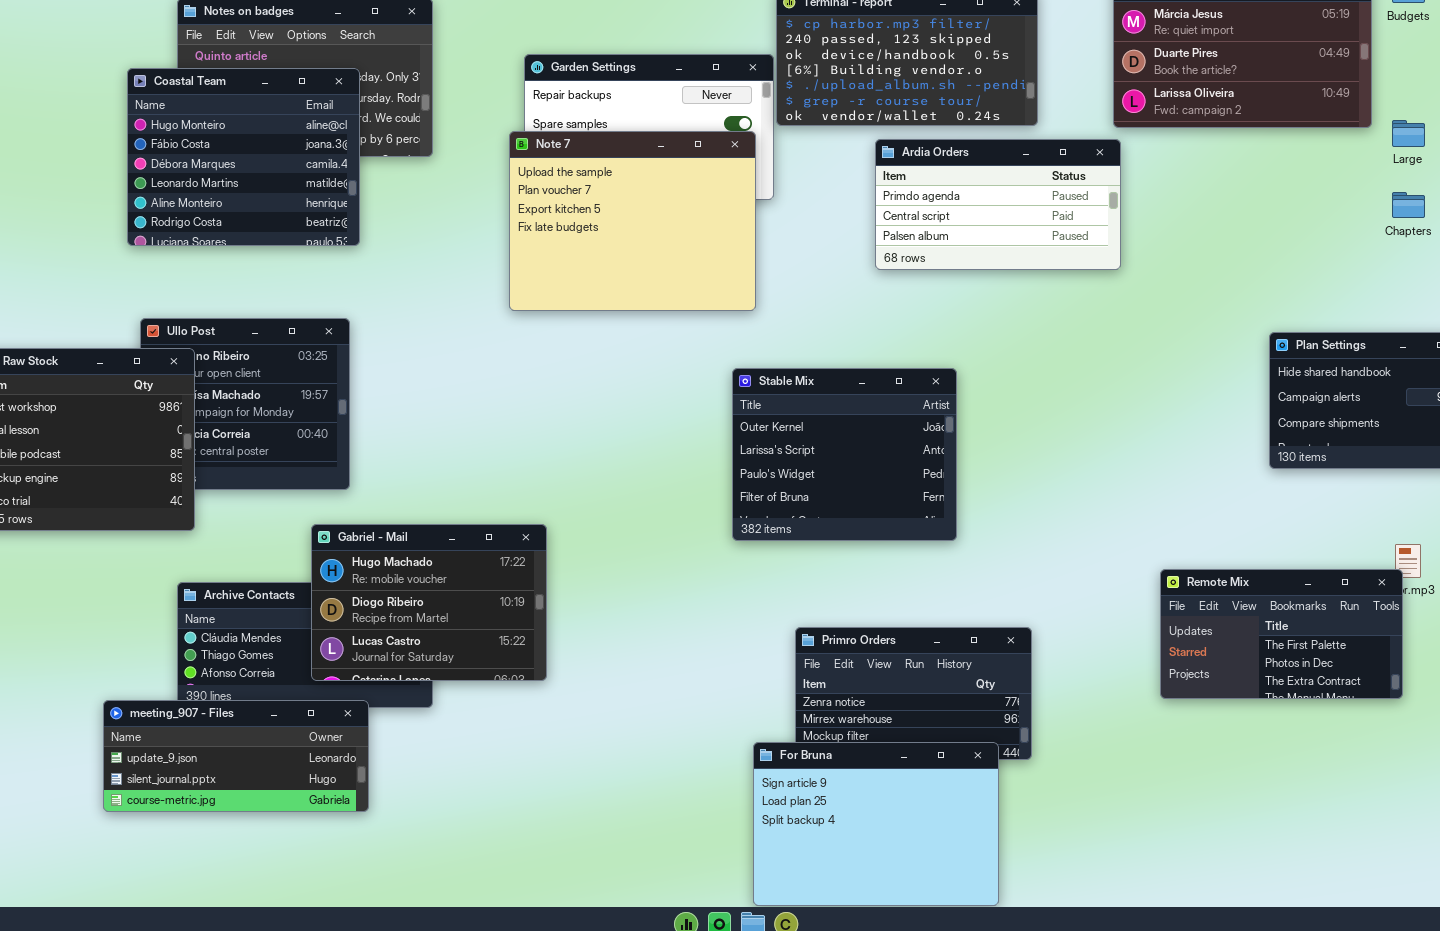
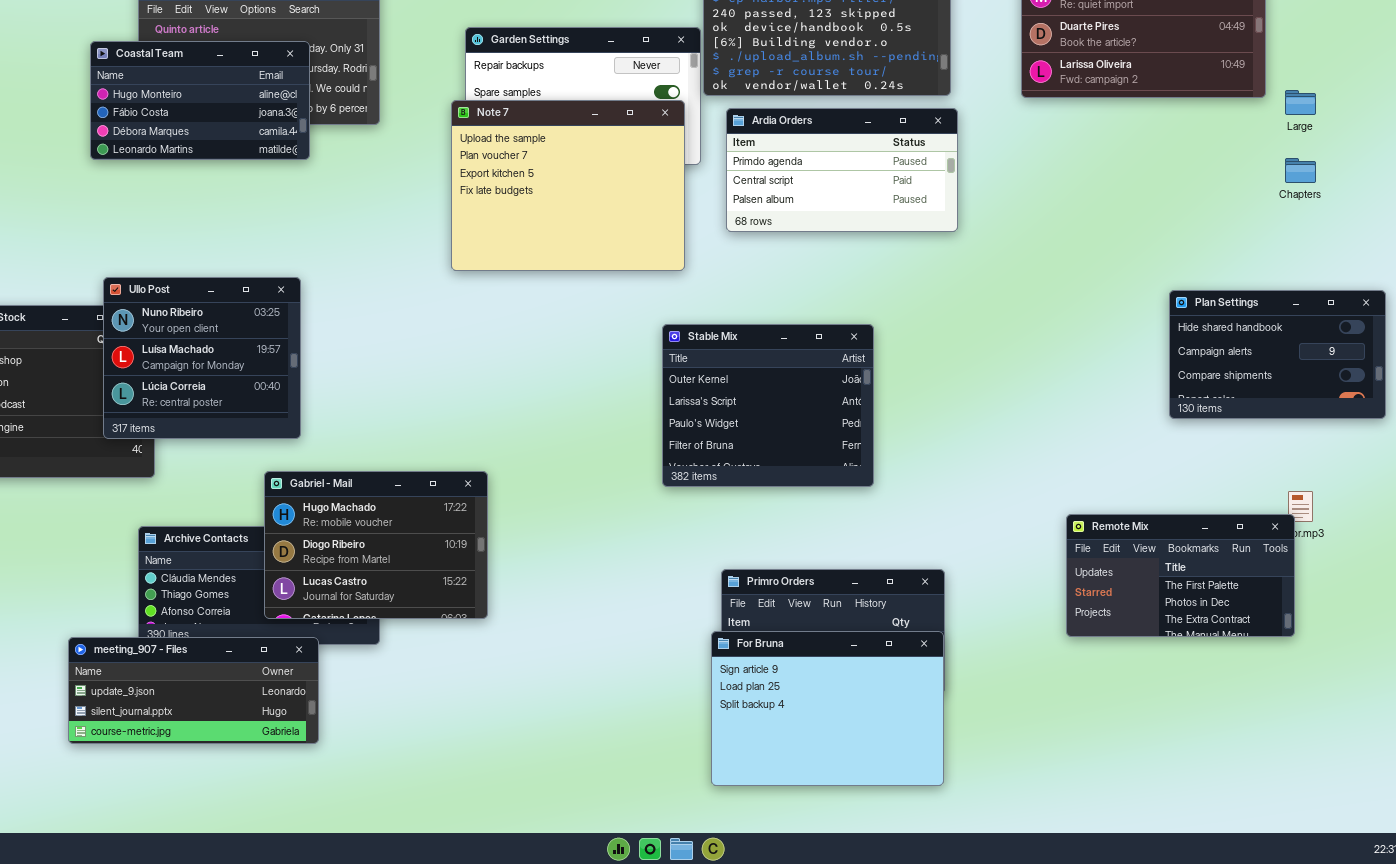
Coastal Team: [127,68,360,246] -> [90,41,310,160], resized
Ardia Orders: [875,139,1121,270] -> [726,108,958,232], moved
Ullo Post: [140,318,350,490] -> [103,277,301,439], raised
For Bruna: [753,742,999,906] -> [711,631,944,786], moved

